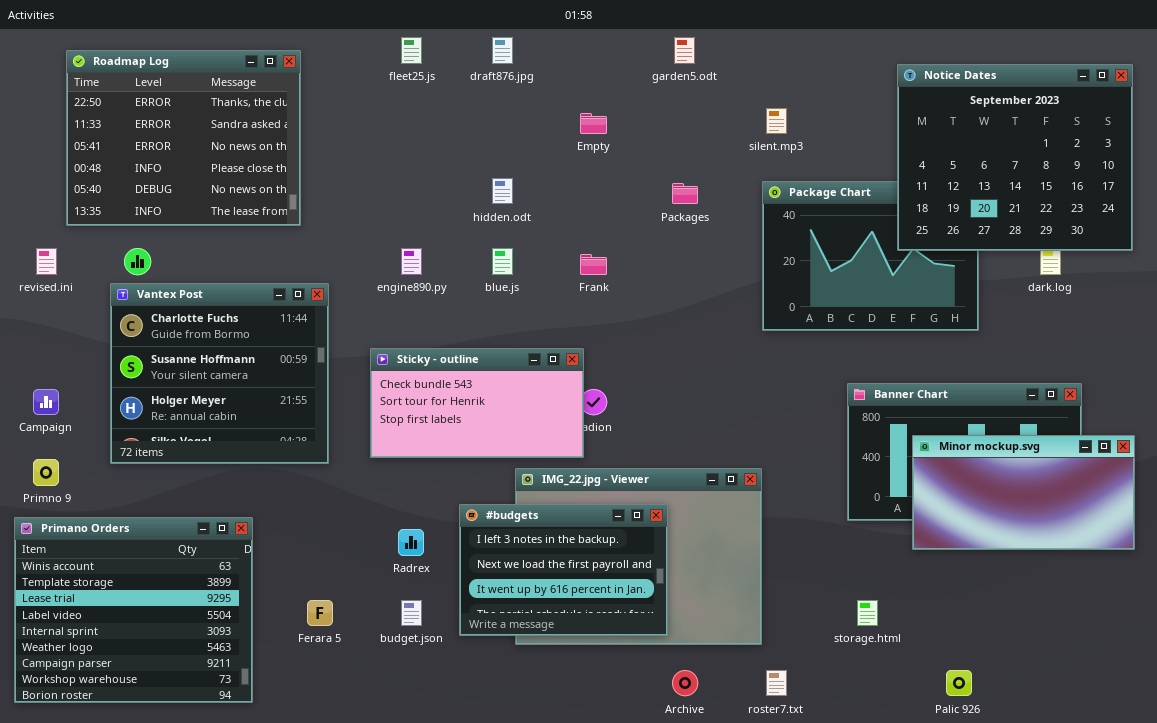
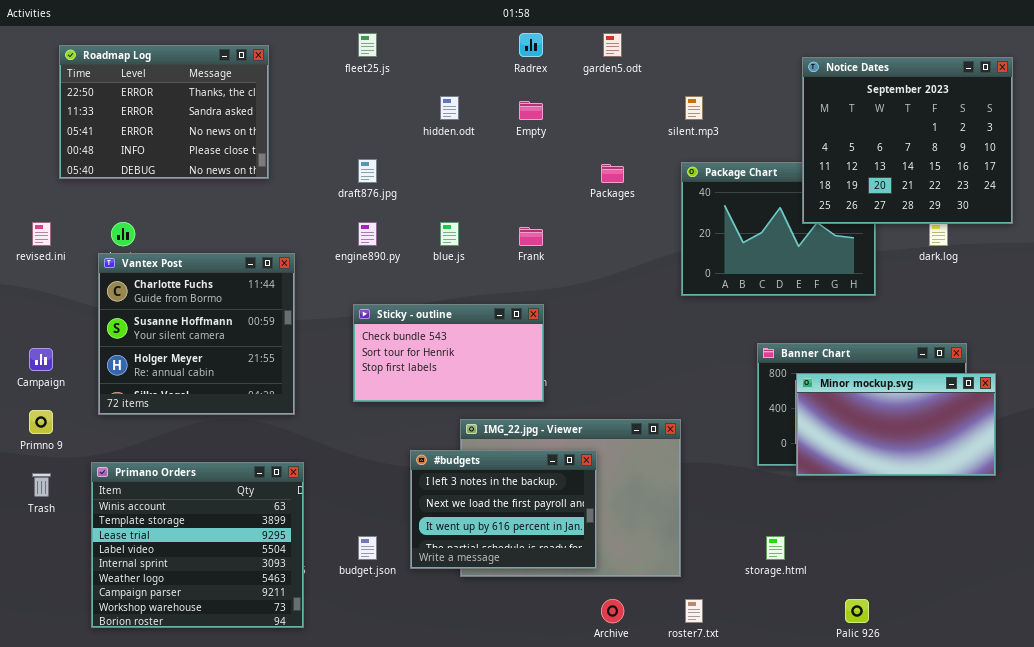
draft876.jpg: [492,37,513,64] -> [358,159,377,183], moved
Roadmap Log: [66,50,301,226] -> [59,45,269,179], resized
hidden.odt: [492,178,513,204] -> [440,96,459,120], moved
Sticky - outline: [370,348,584,458] -> [353,304,544,402], moved
Minor mockup.svg: [912,435,1135,550] -> [796,373,996,476], moved
Primano Orders: [14,517,253,703] -> [91,462,304,628], moved
Radrex: [398,529,424,556] -> [519,33,543,57], moved

